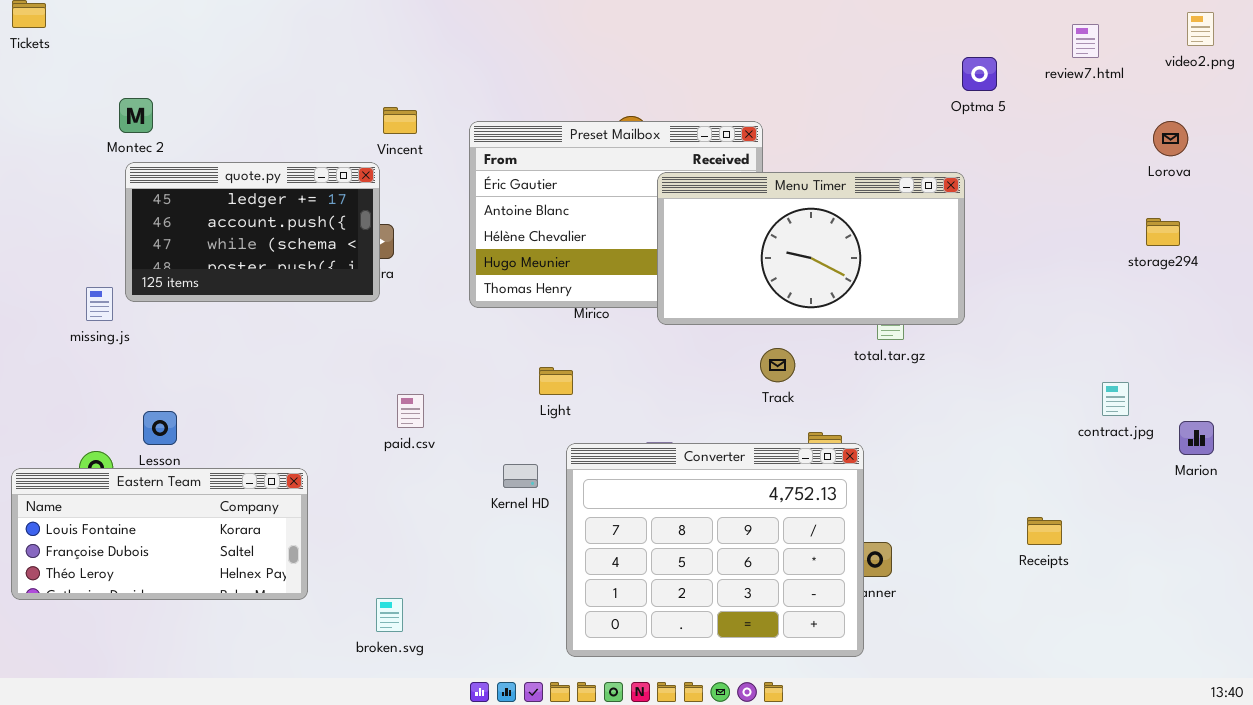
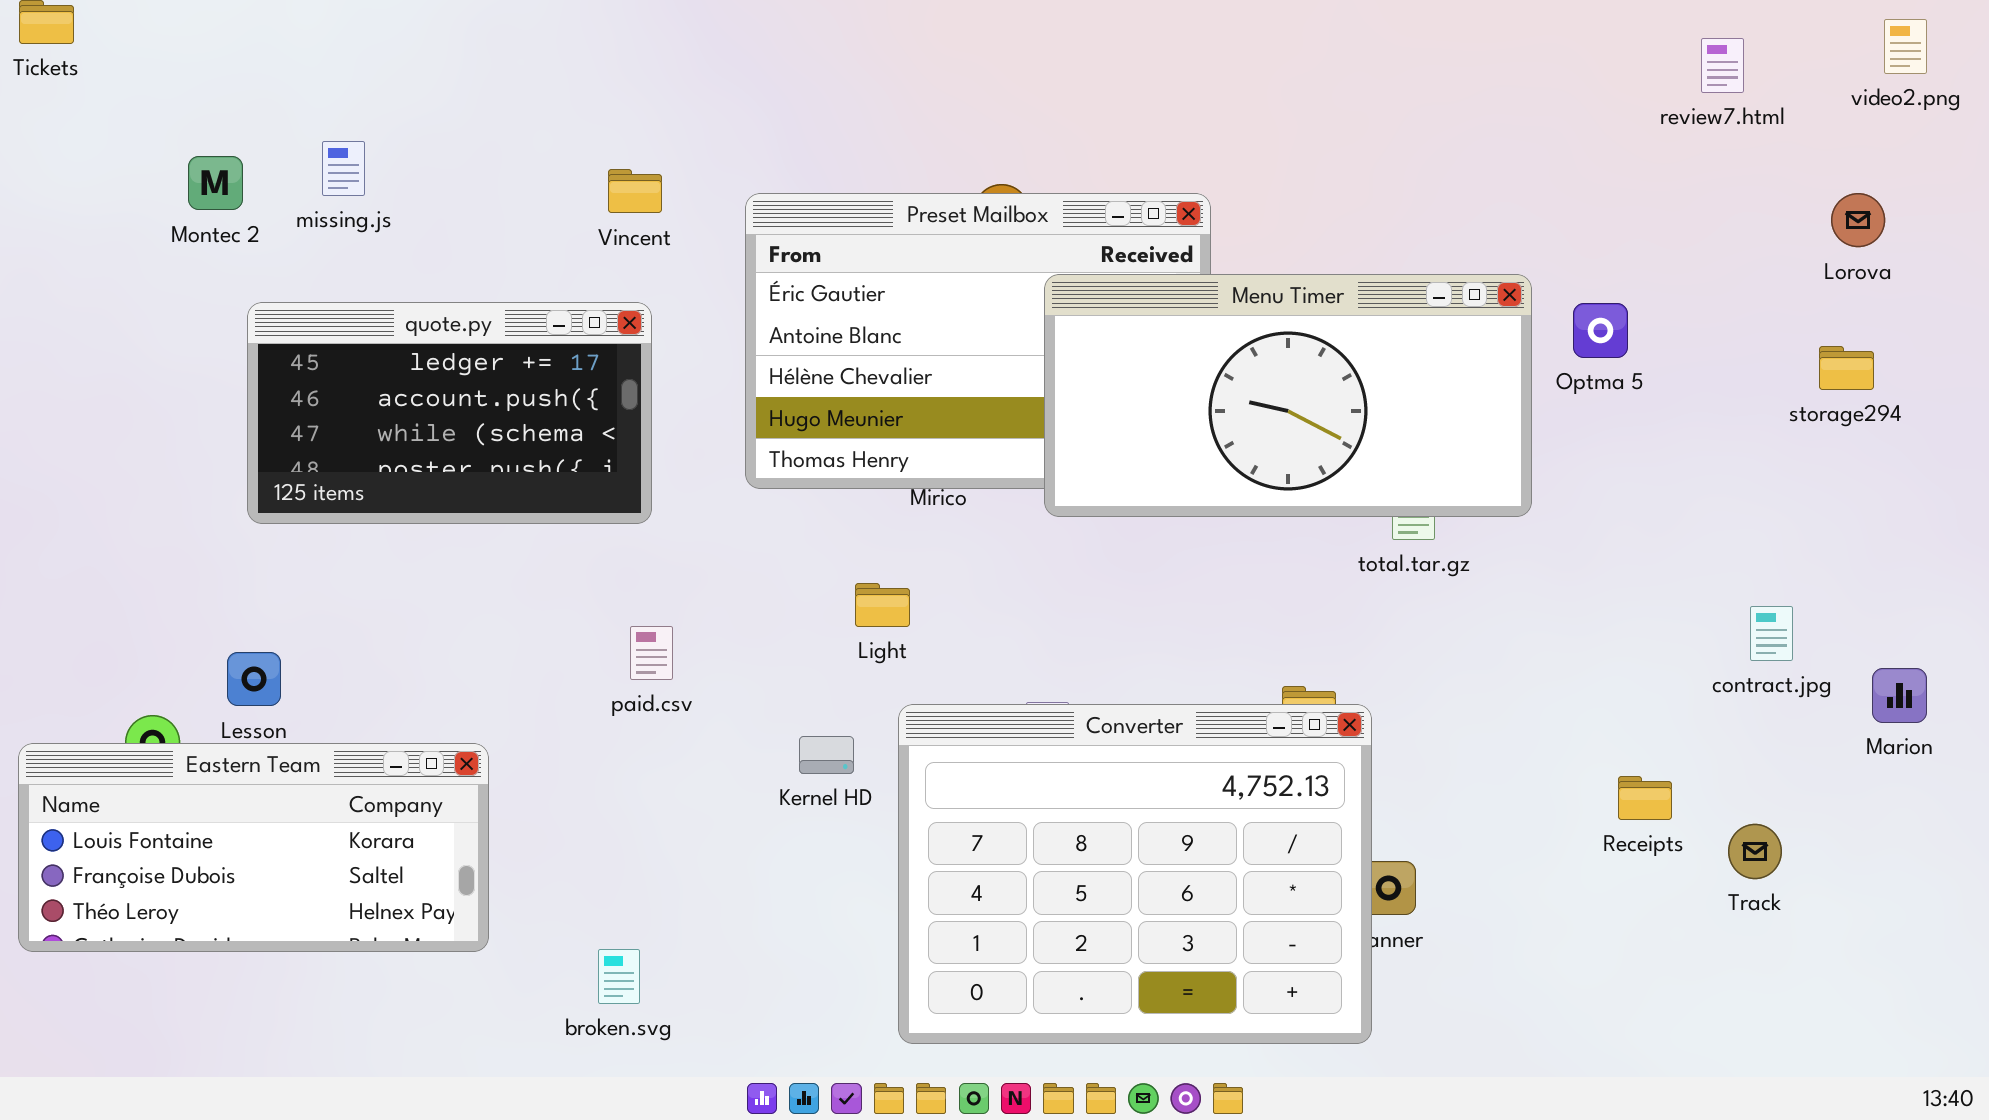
Optma 5: [962,57,997,91] -> [1573,303,1628,358], moved
quote.py: [125,162,380,302] -> [247,302,652,524], moved
missing.js: [86,287,113,321] -> [322,141,365,196], moved
Track: [760,348,795,382] -> [1728,824,1782,879], moved
Receipts: [1027,517,1062,545] -> [1618,776,1672,820], moved

